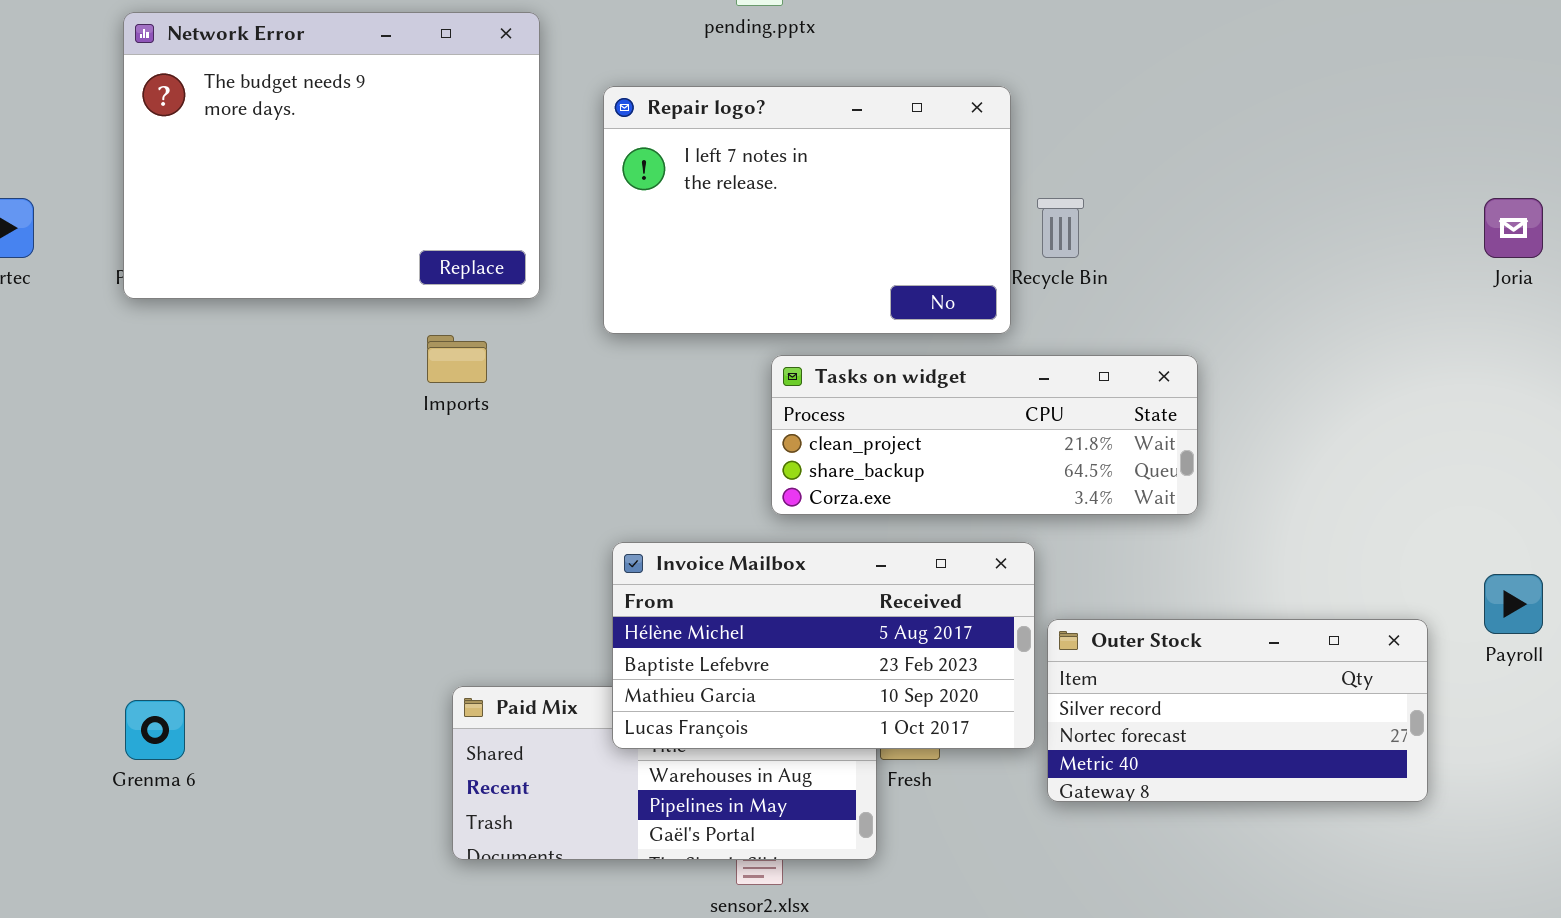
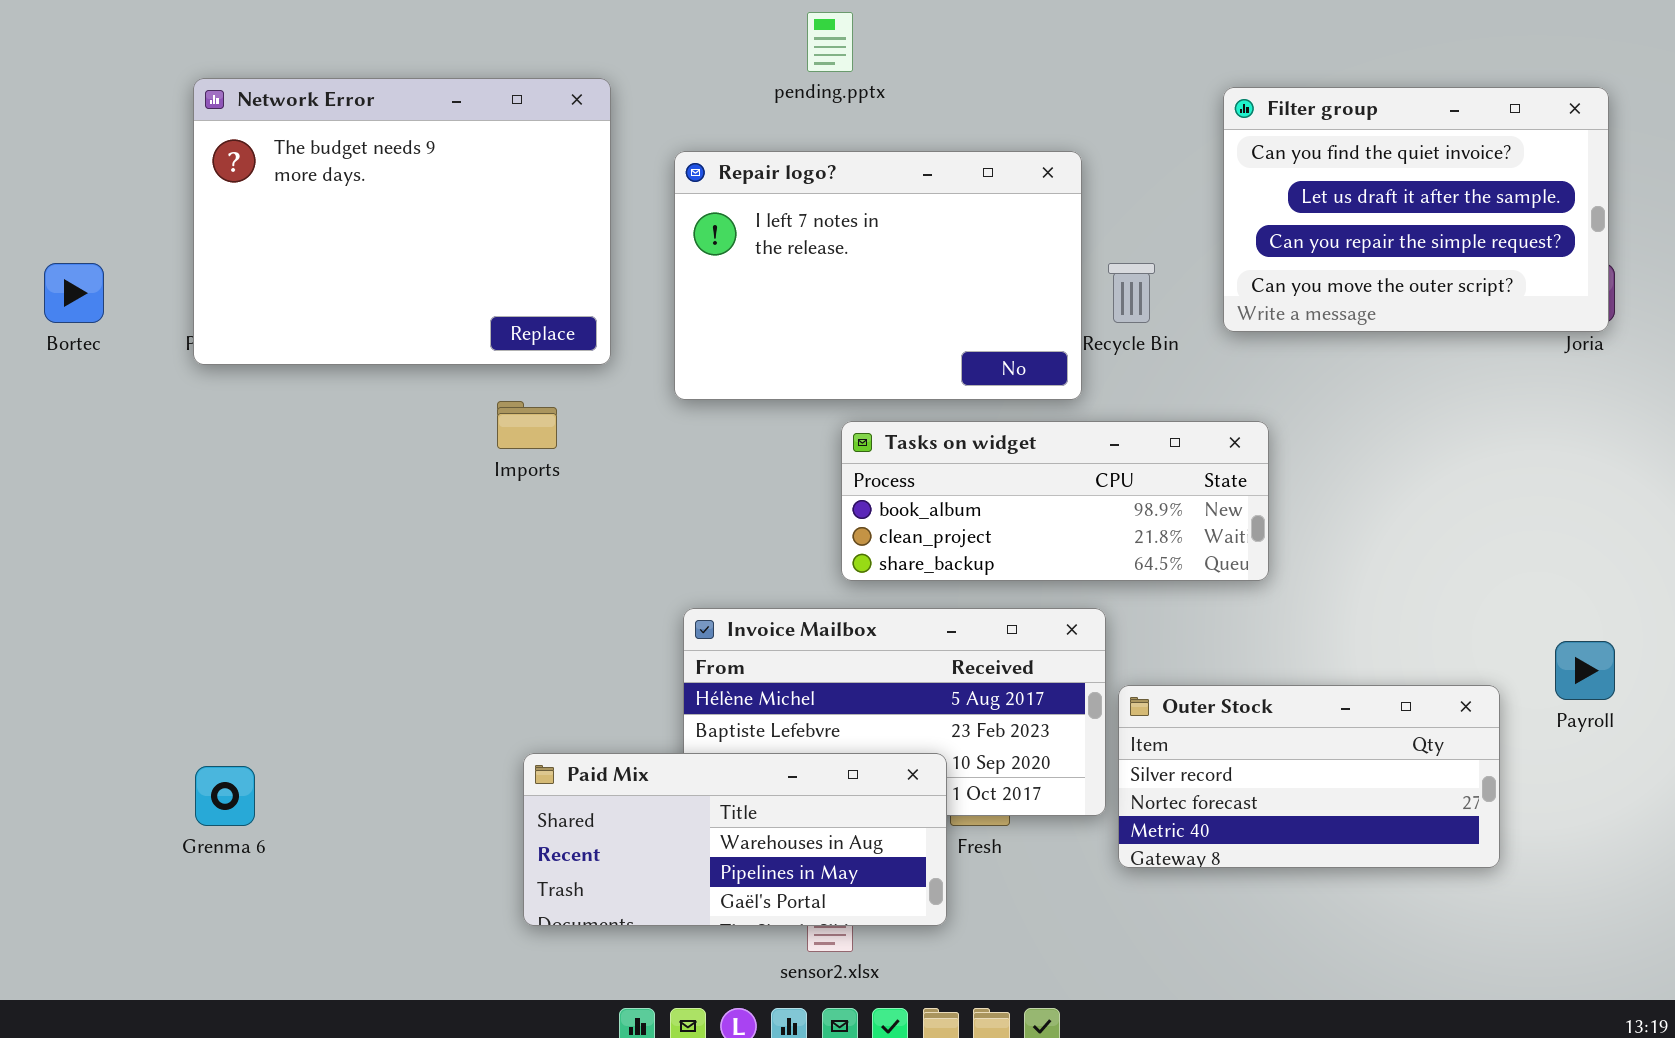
Filter group: none -> [1223,87,1609,332], opened
Tasks on widget: [771,355,1198,515] -> [841,421,1269,581], scrolled up 1 row
Paid Mix: [452,686,877,860] -> [523,753,947,926], raised

